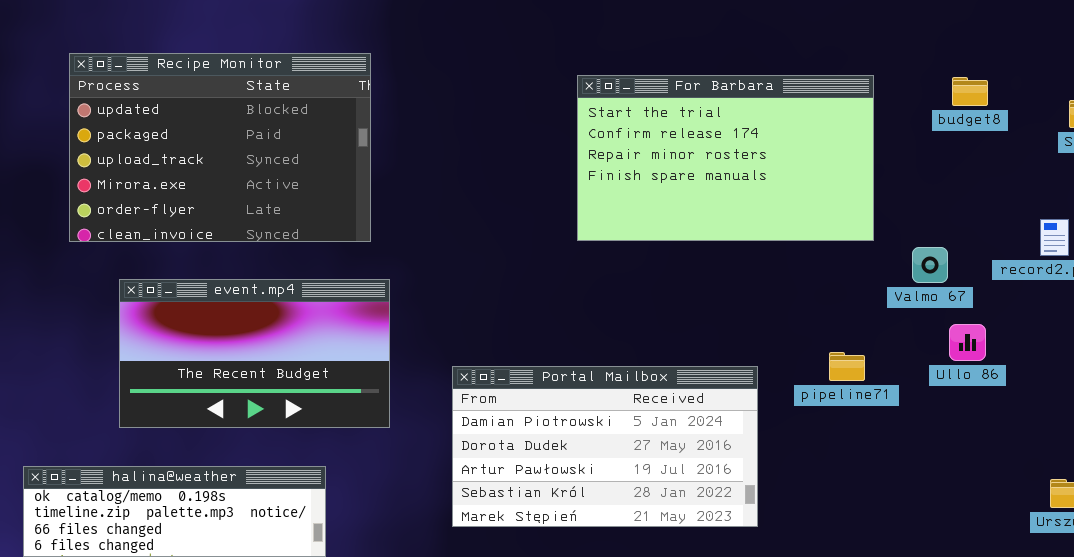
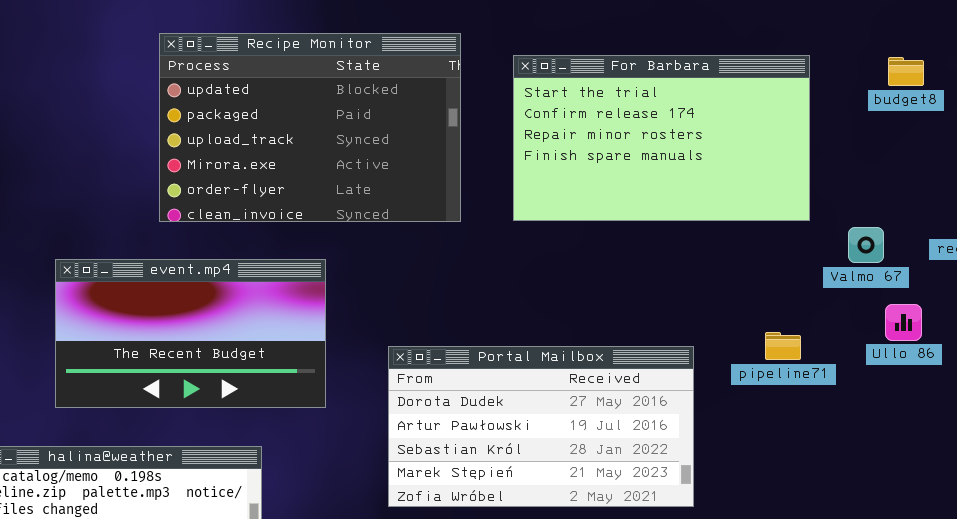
Recipe Monitor: [69,53,371,242] -> [159,33,461,222], moved
Portal Mailbox: [452,366,758,527] -> [388,346,694,507], scrolled down 1 row

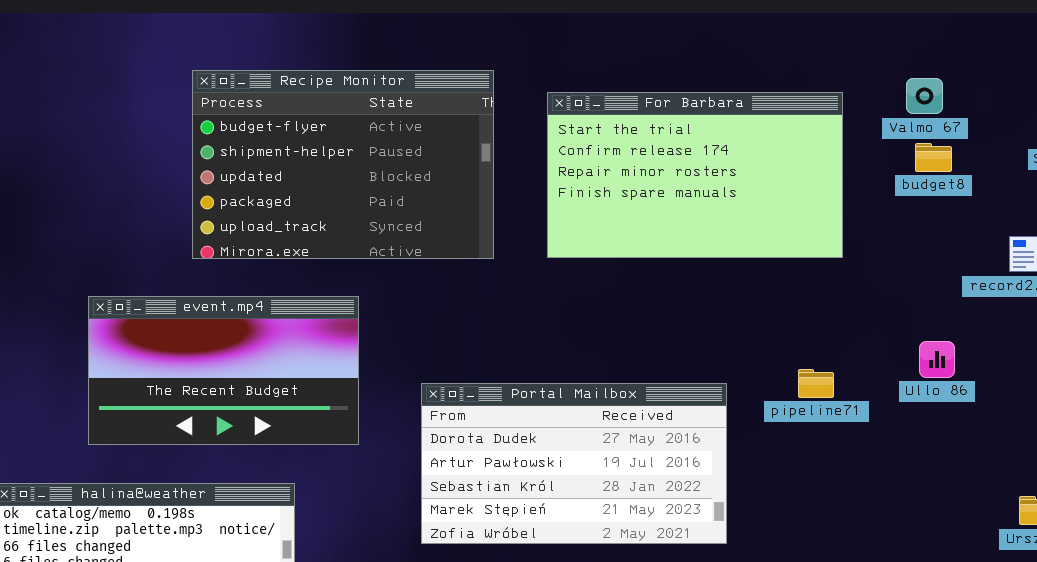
Recipe Monitor: [159,33,461,222] -> [192,70,494,259], scrolled up 2 rows
budget8: [888,57,924,86] -> [915,143,952,172], moved
Valmo 67: [848,227,884,263] -> [906,78,943,114], moved

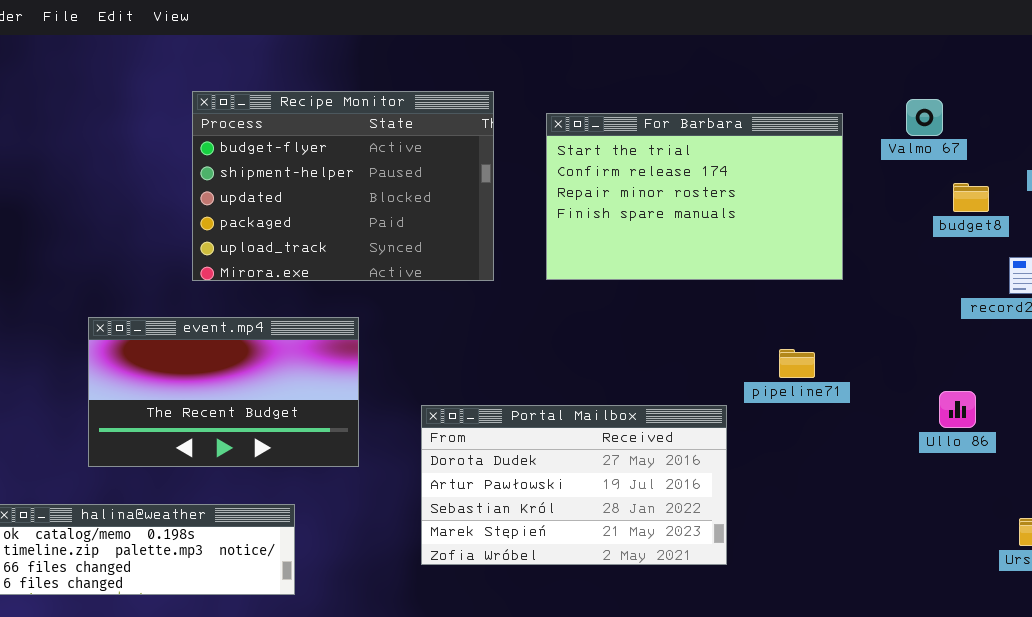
budget8: [915,143,952,172] -> [953,183,989,212], moved
Ullo 86: [919,341,955,378] -> [939,391,976,428], moved
pipeline71: [798,369,834,398] -> [779,349,815,378], moved

